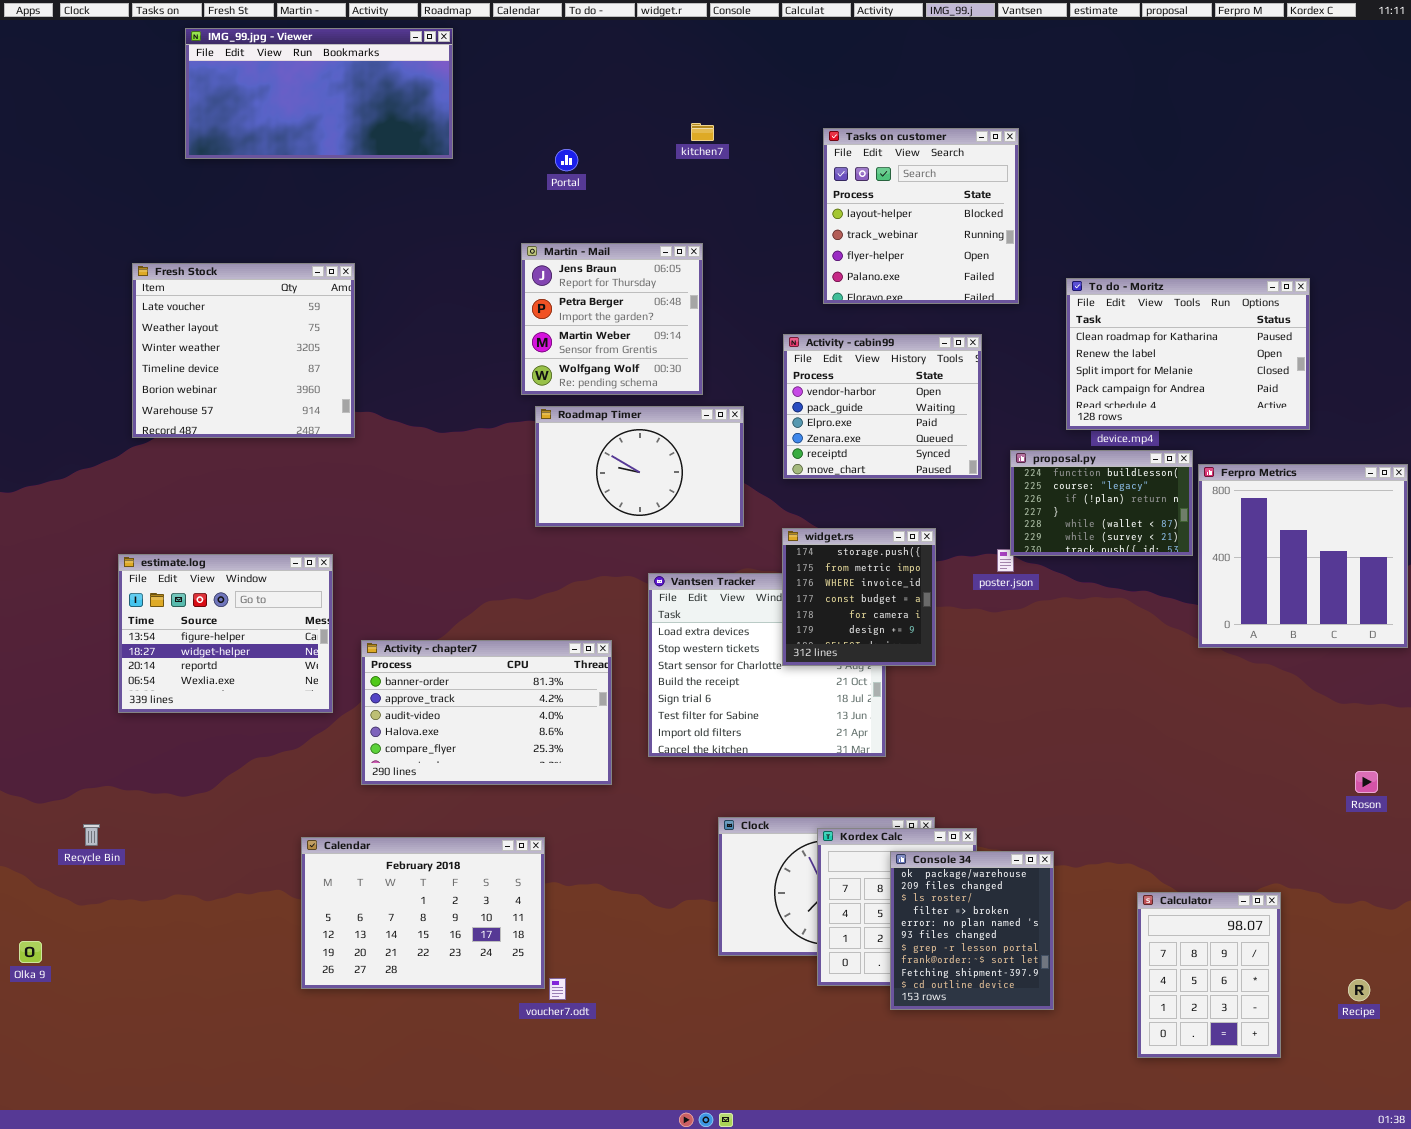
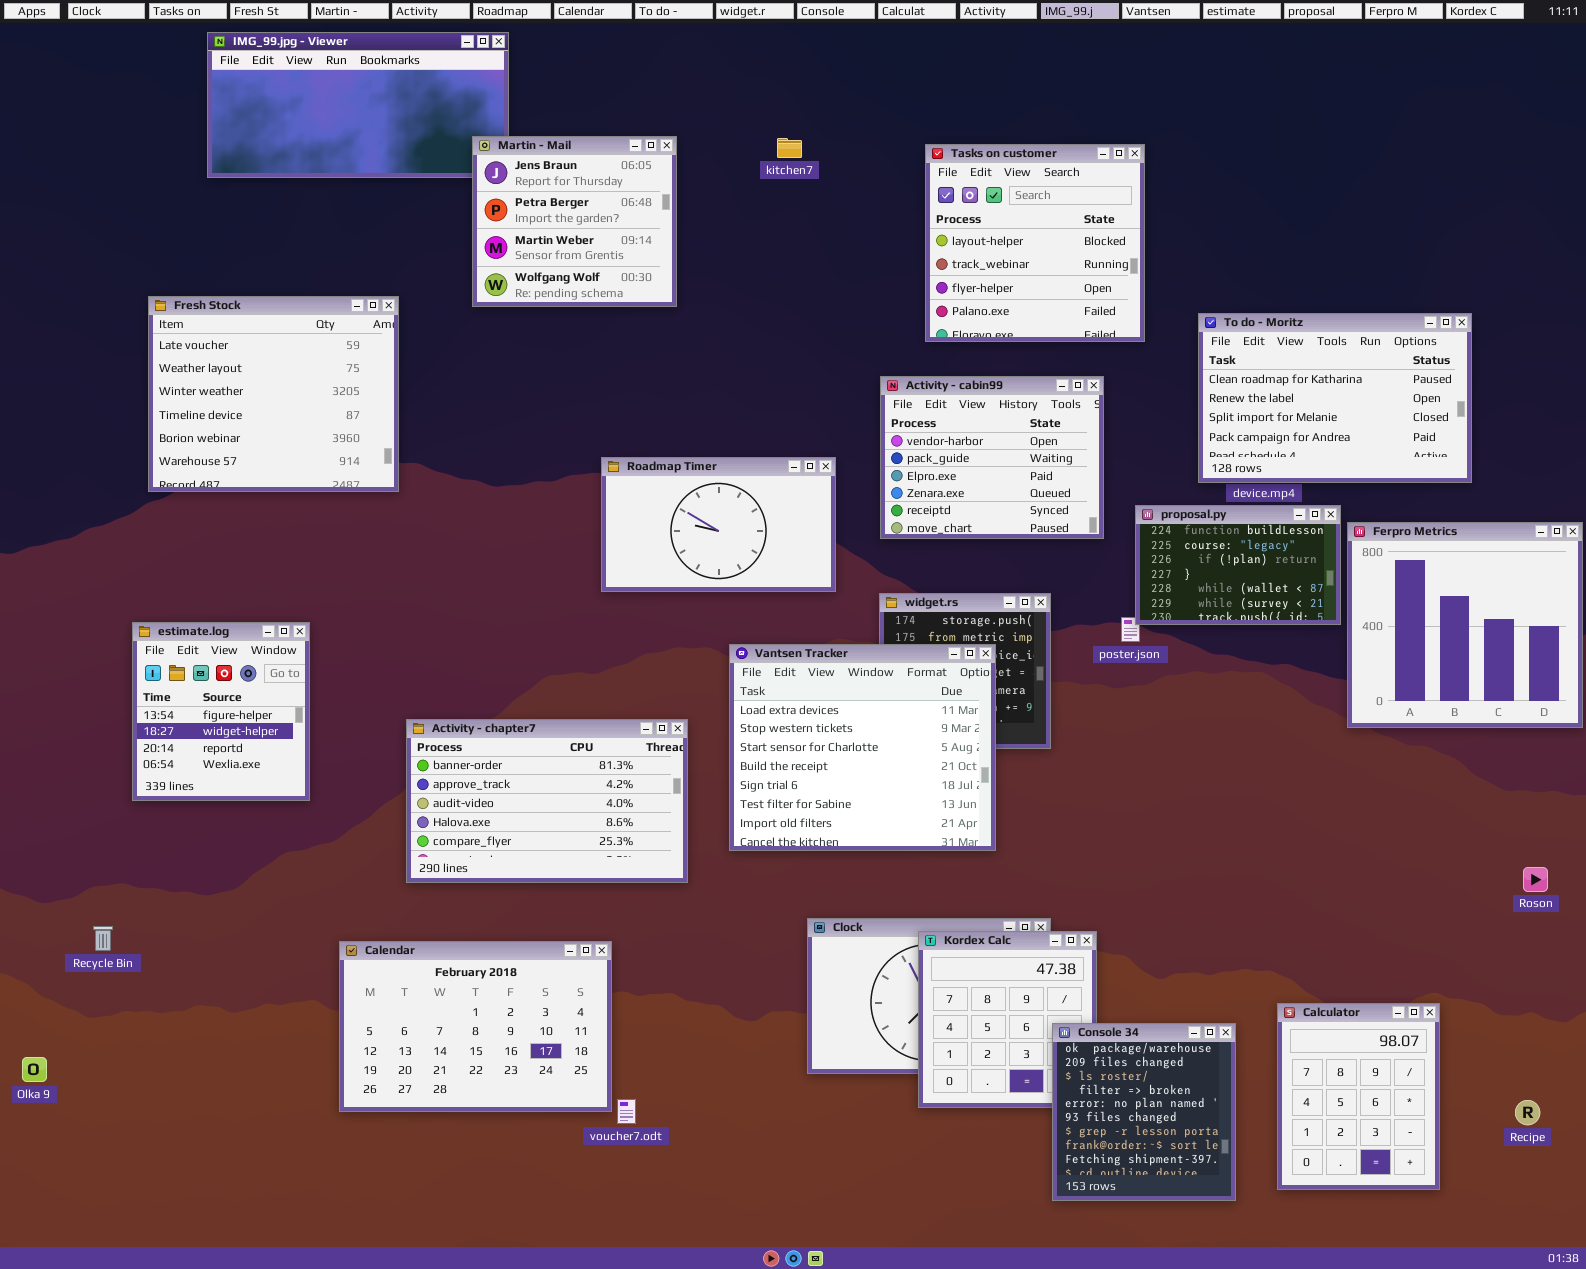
Martin - Mail: [521,243,703,395] -> [472,136,677,307], moved
estimate.log: [118,554,333,713] -> [132,622,310,801], resized
Vantsen Tracker: [648,573,886,757] -> [729,644,996,851], raised
Console 34: [890,851,1054,1010] -> [1052,1023,1236,1201], moved

